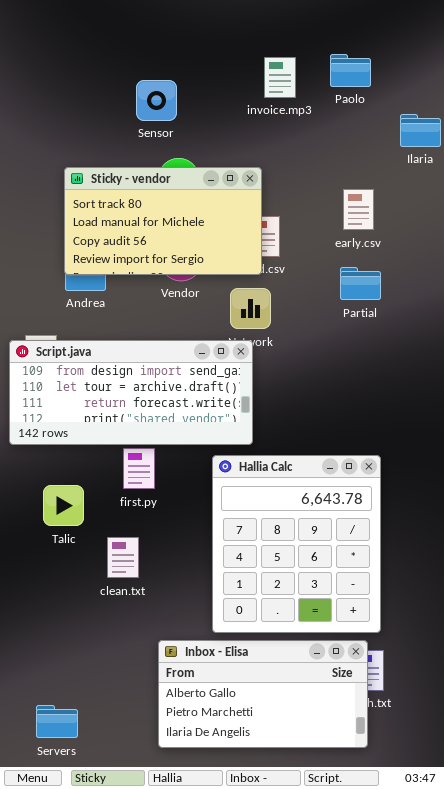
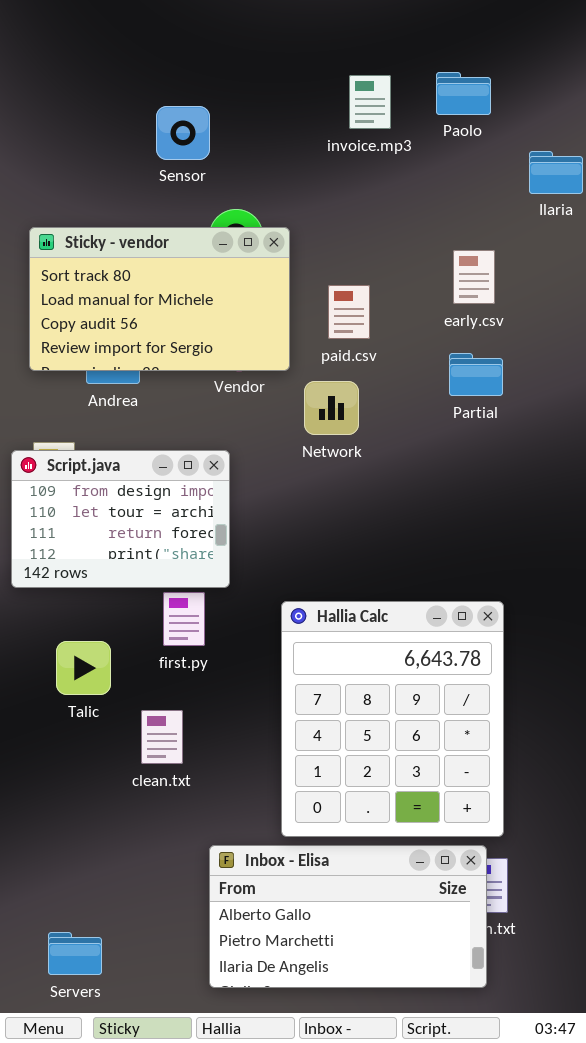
Sensor: [136,80,177,121] -> [156,106,210,160], moved
Sticky - vendor: [64,167,262,275] -> [29,227,290,371], moved
Script.java: [9,340,253,445] -> [11,450,230,588], resized

